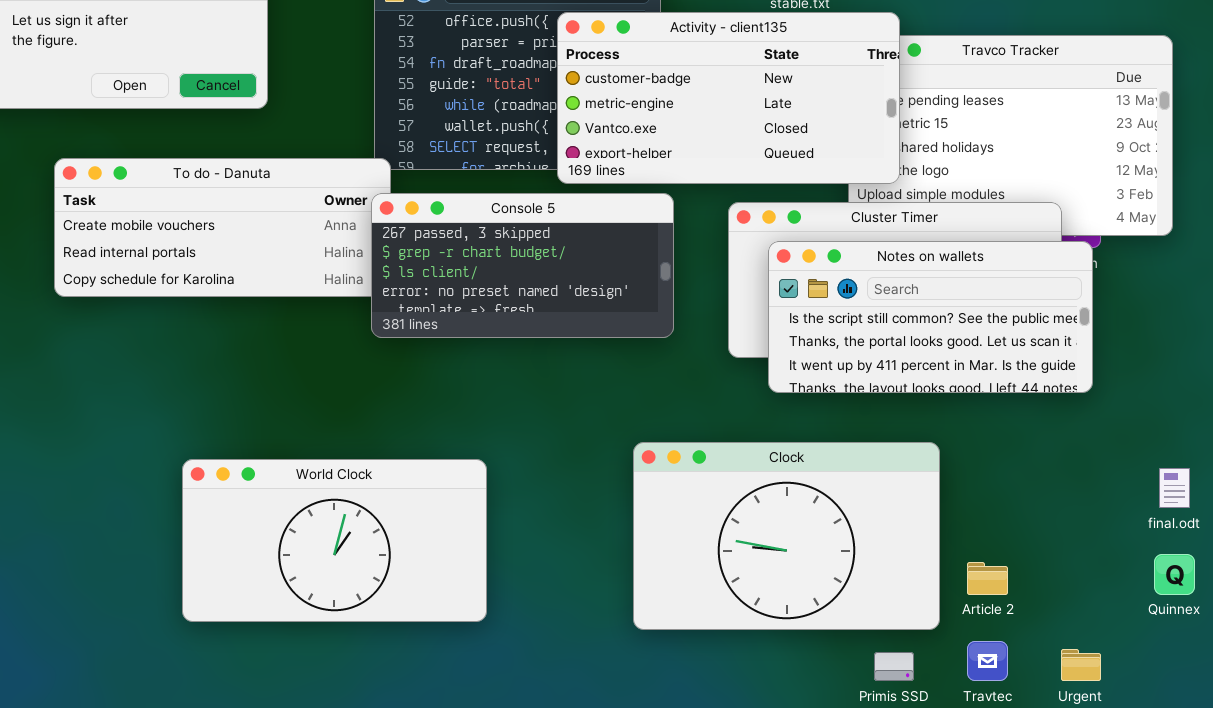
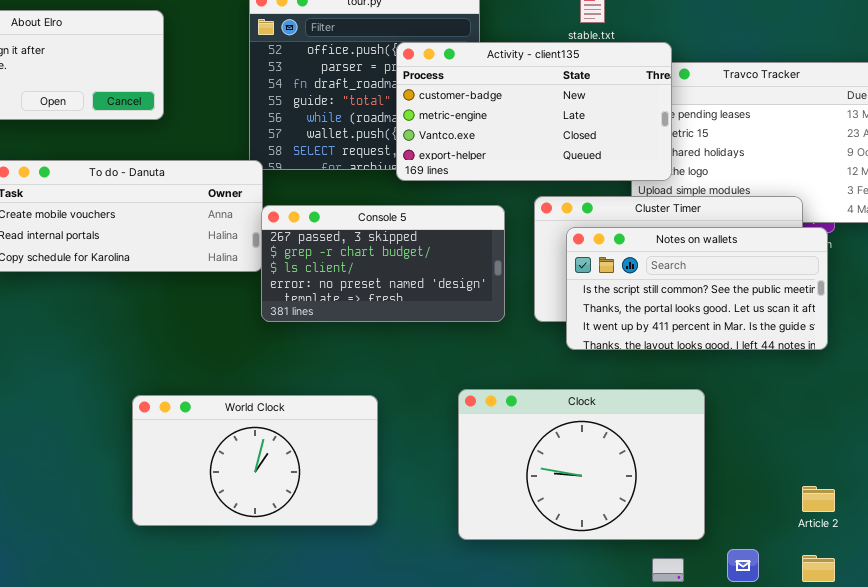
Console 5: [371,193,674,338] -> [261,205,505,322], moved
World Clock: [182,459,487,622] -> [132,395,378,526], moved
Article 2: [967,562,1008,595] -> [802,486,835,512], moved

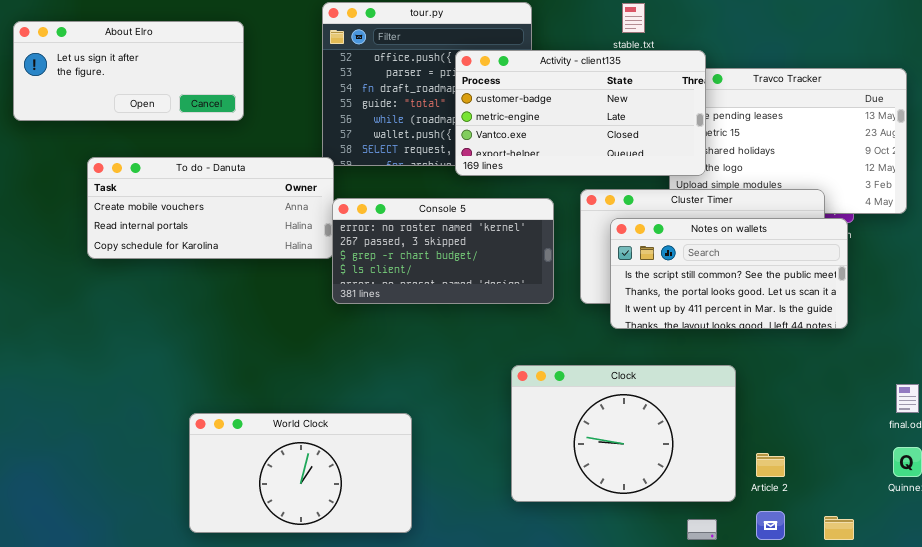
Console 5: [261,205,505,322] -> [332,198,554,304], scrolled up 1 row
World Clock: [132,395,378,526] -> [189,413,412,533], moved
Article 2: [802,486,835,512] -> [756,453,785,477], moved

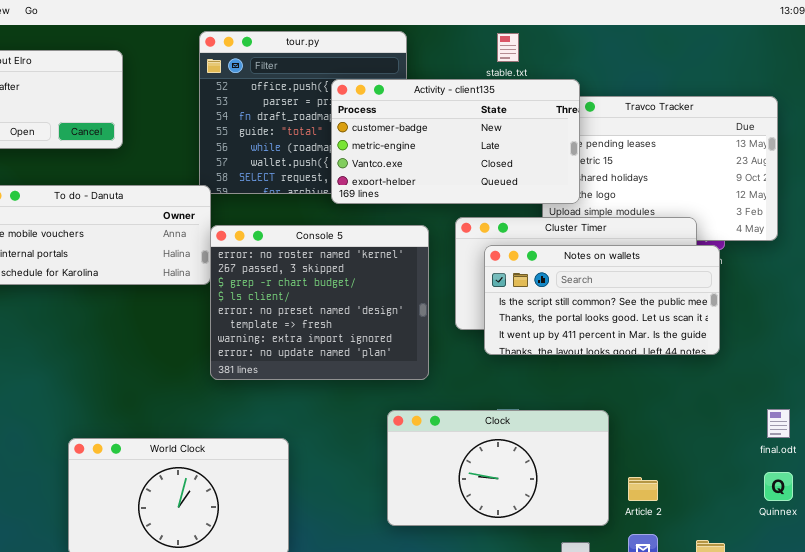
Console 5: [332,198,554,304] -> [210,225,429,380], resized
Clock: [511,365,736,502] -> [387,410,609,526], resized

